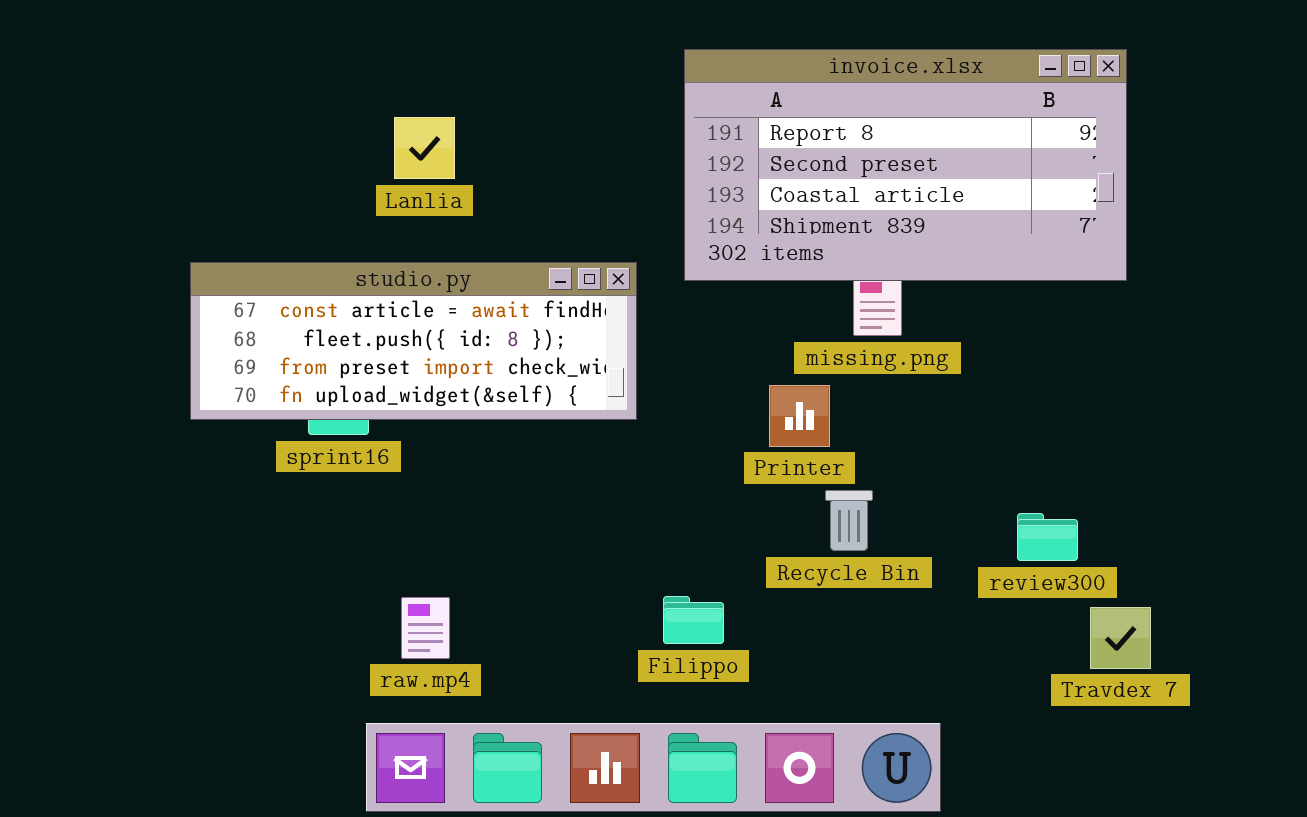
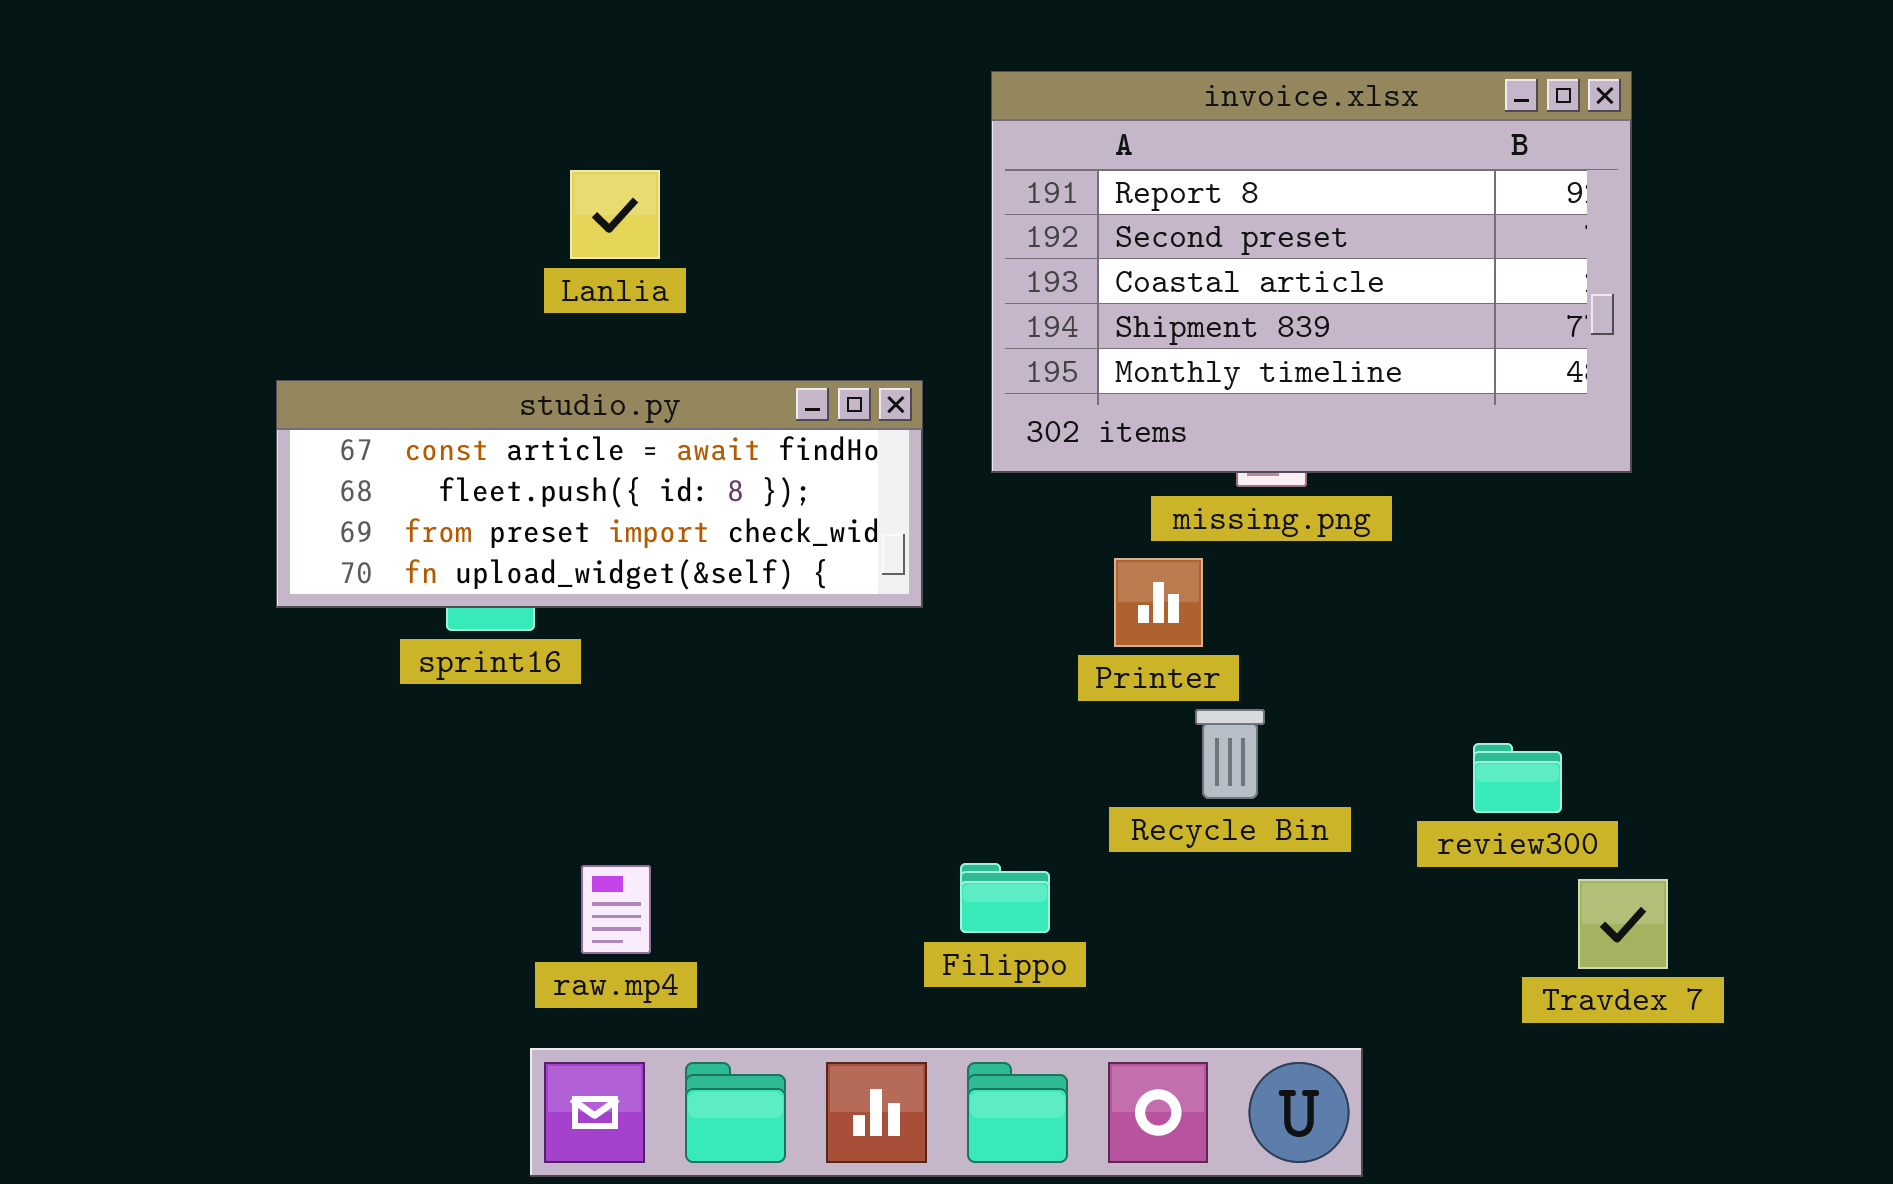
invoice.xlsx: [684,49,1127,281] -> [991,71,1632,473], resized

